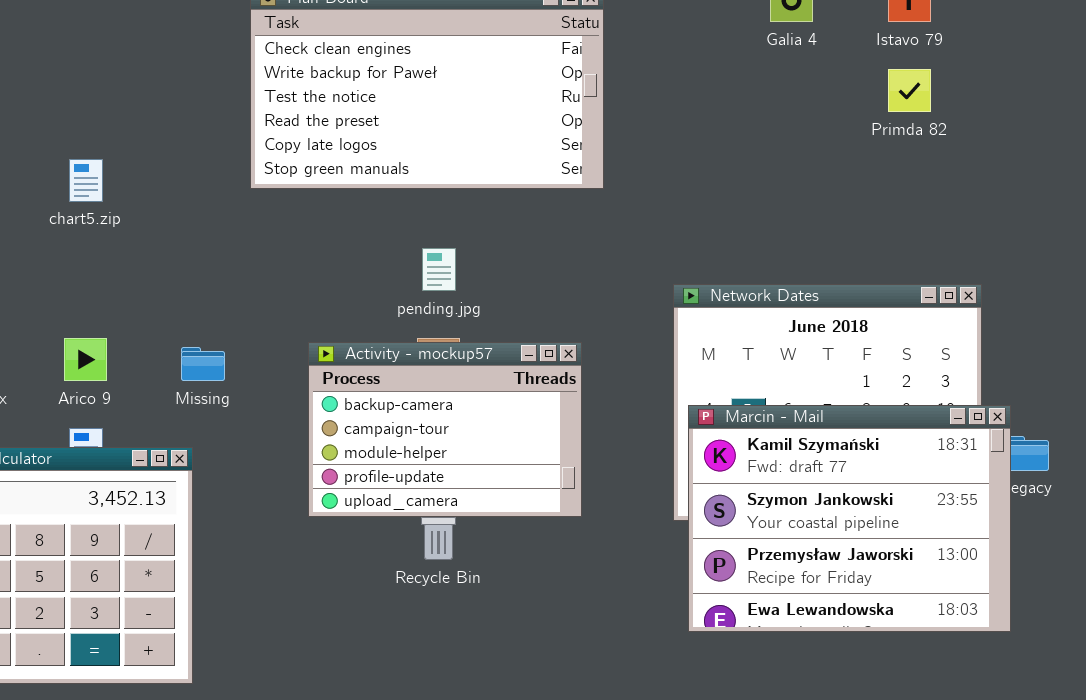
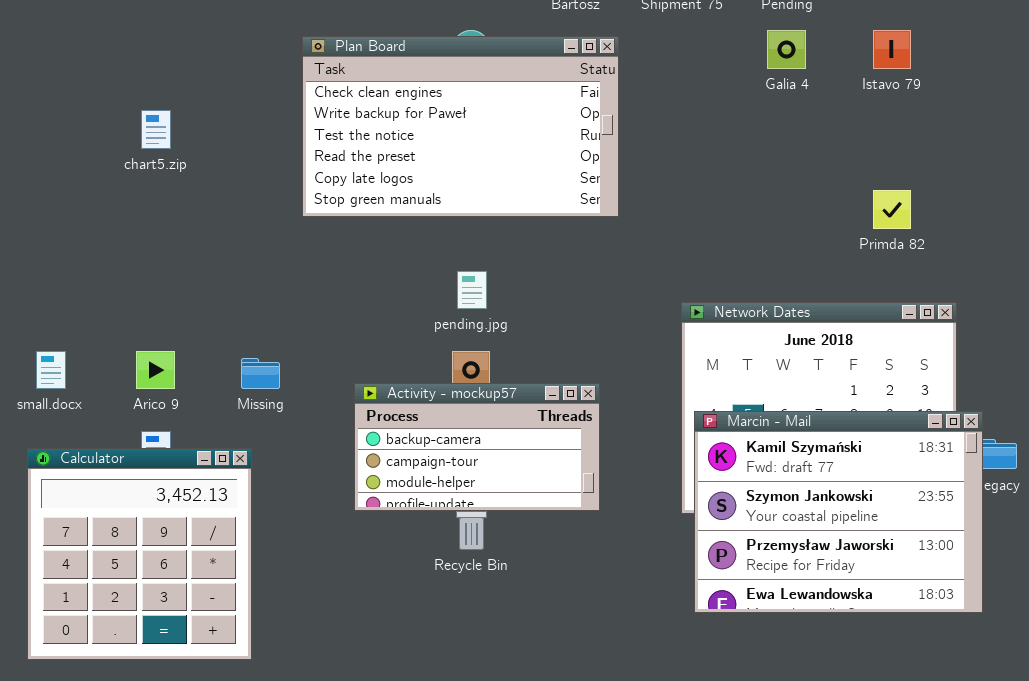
Primda 82: [888,69,931,112] -> [873,190,911,229], moved
chart5.zip: [69,159,103,202] -> [141,110,171,149], moved
Activity - mockup57: [308,342,582,517] -> [354,383,600,511], resized

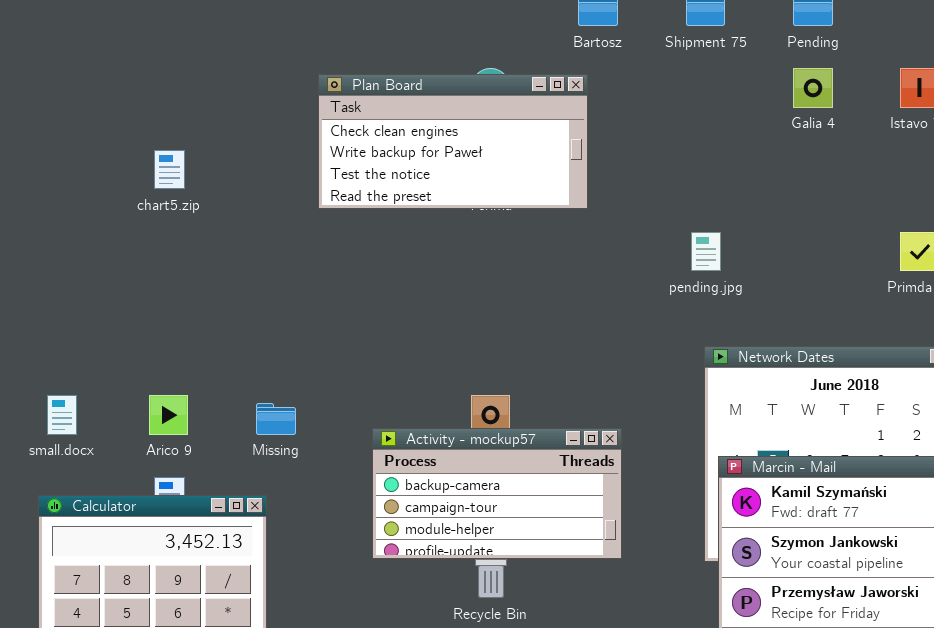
Plan Board: [302,36,619,217] -> [318,74,588,209], resized
pending.jpg: [457,271,487,309] -> [691,232,721,271], moved

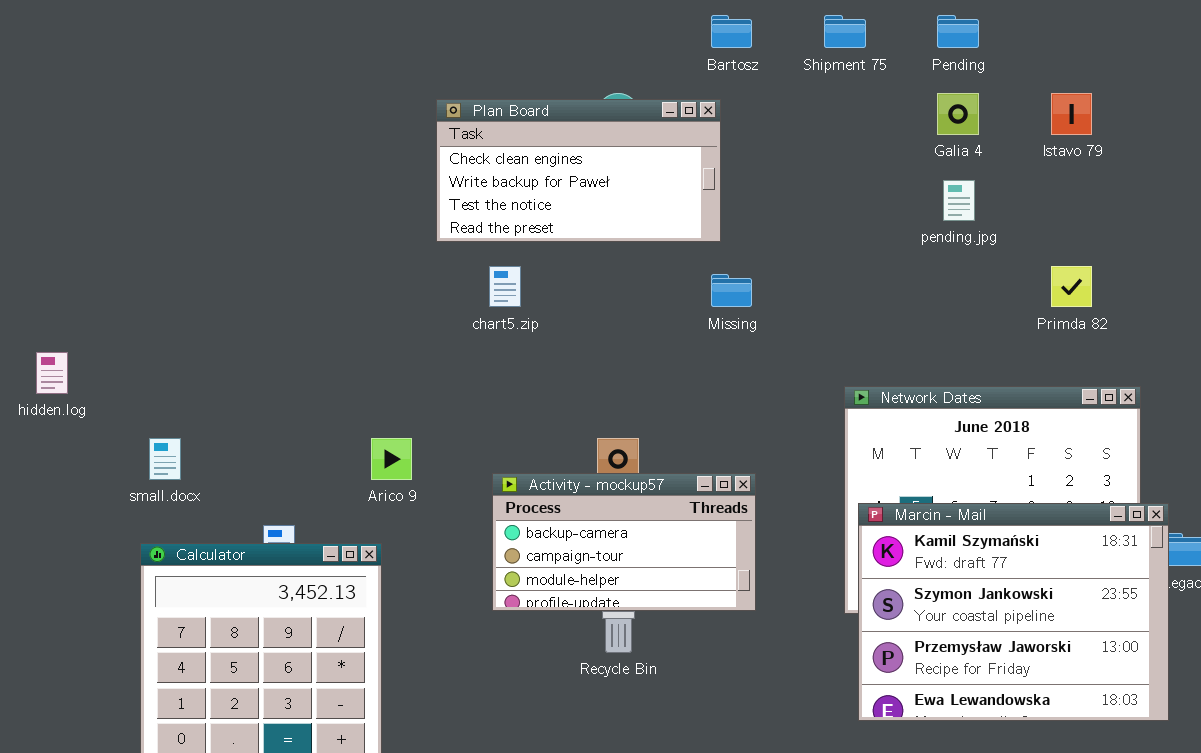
chart5.zip: [154,150,185,189] -> [489,266,521,307], moved
pending.jpg: [691,232,721,271] -> [943,180,975,221], moved
Arico 9: [149,395,188,435] -> [371,438,412,480], moved
Missing: [256,403,296,435] -> [711,274,752,307], moved

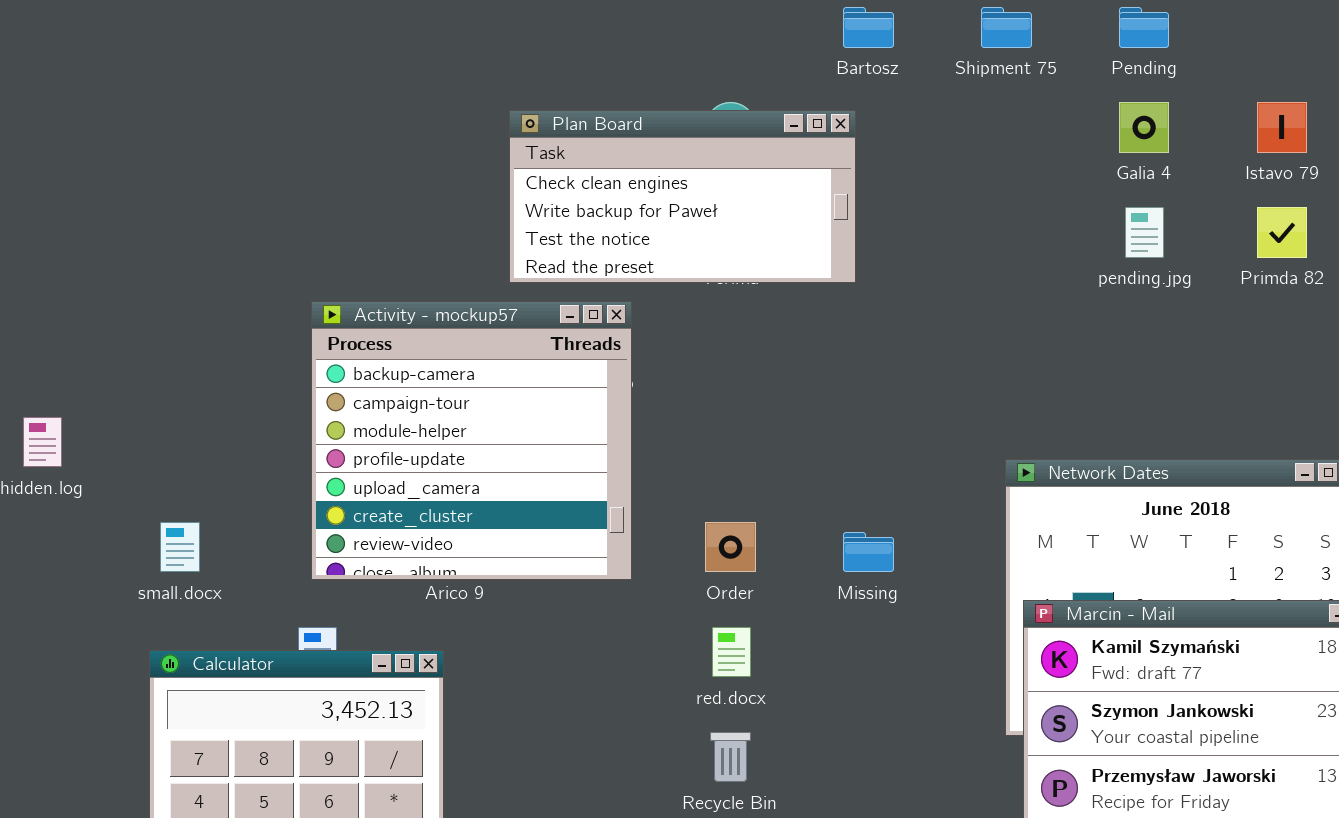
Primda 82: [1051,266,1092,307] -> [1257,207,1307,258], moved
Missing: [711,274,752,307] -> [843,532,894,572], moved
Activity - mockup57: [492,473,756,611] -> [311,301,632,580], moved, resized

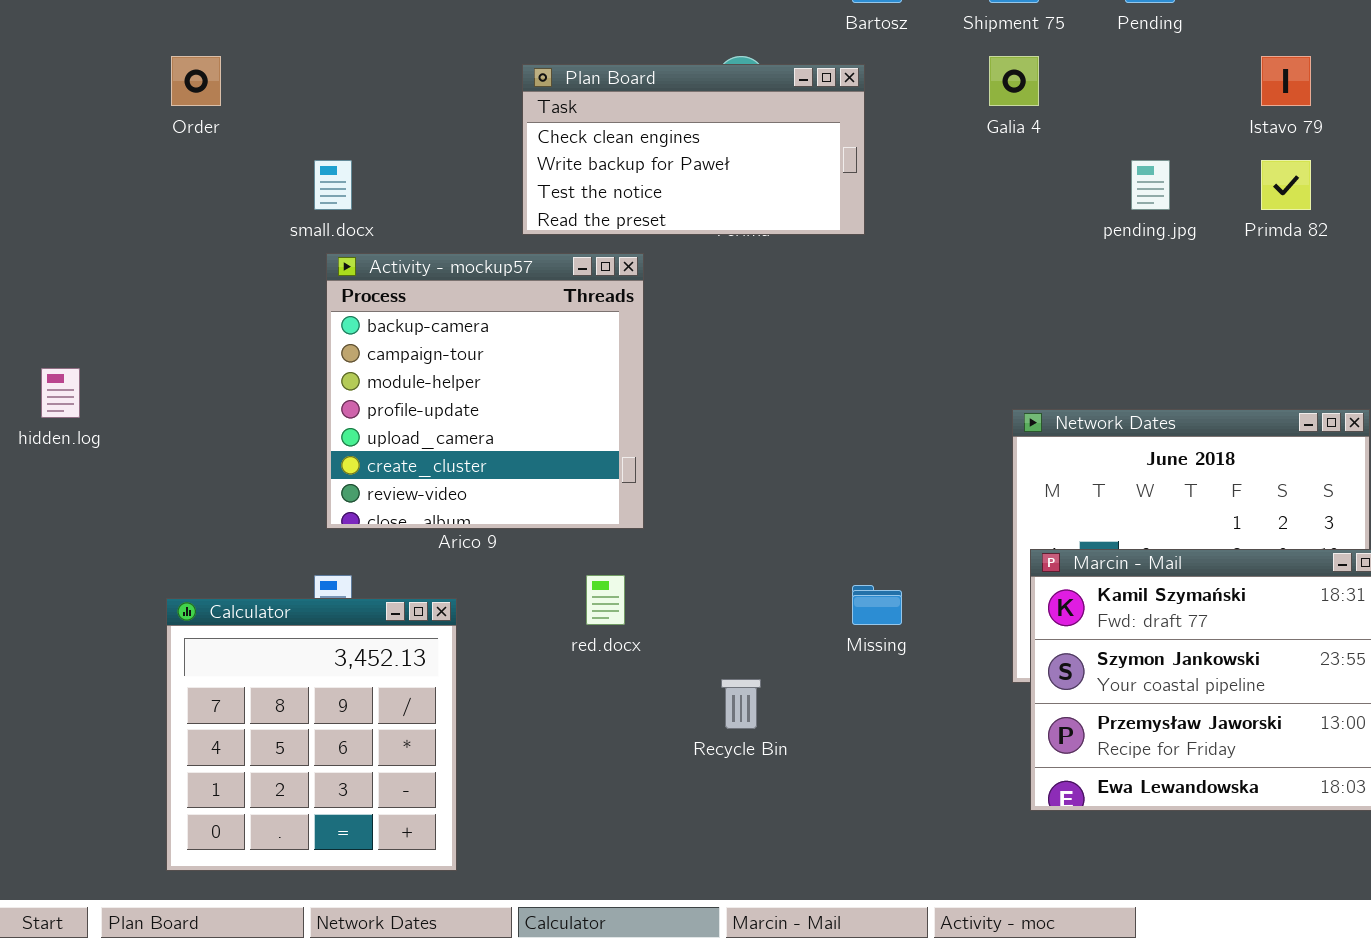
Galia 4: [1119,102,1169,153] -> [989,56,1039,106], moved
small.docx: [160,522,200,572] -> [314,160,352,210], moved
Order: [705,522,756,572] -> [171,56,221,106], moved
Missing: [843,532,894,572] -> [852,585,902,625], moved
red.docx: [712,627,751,677] -> [586,575,625,625], moved

